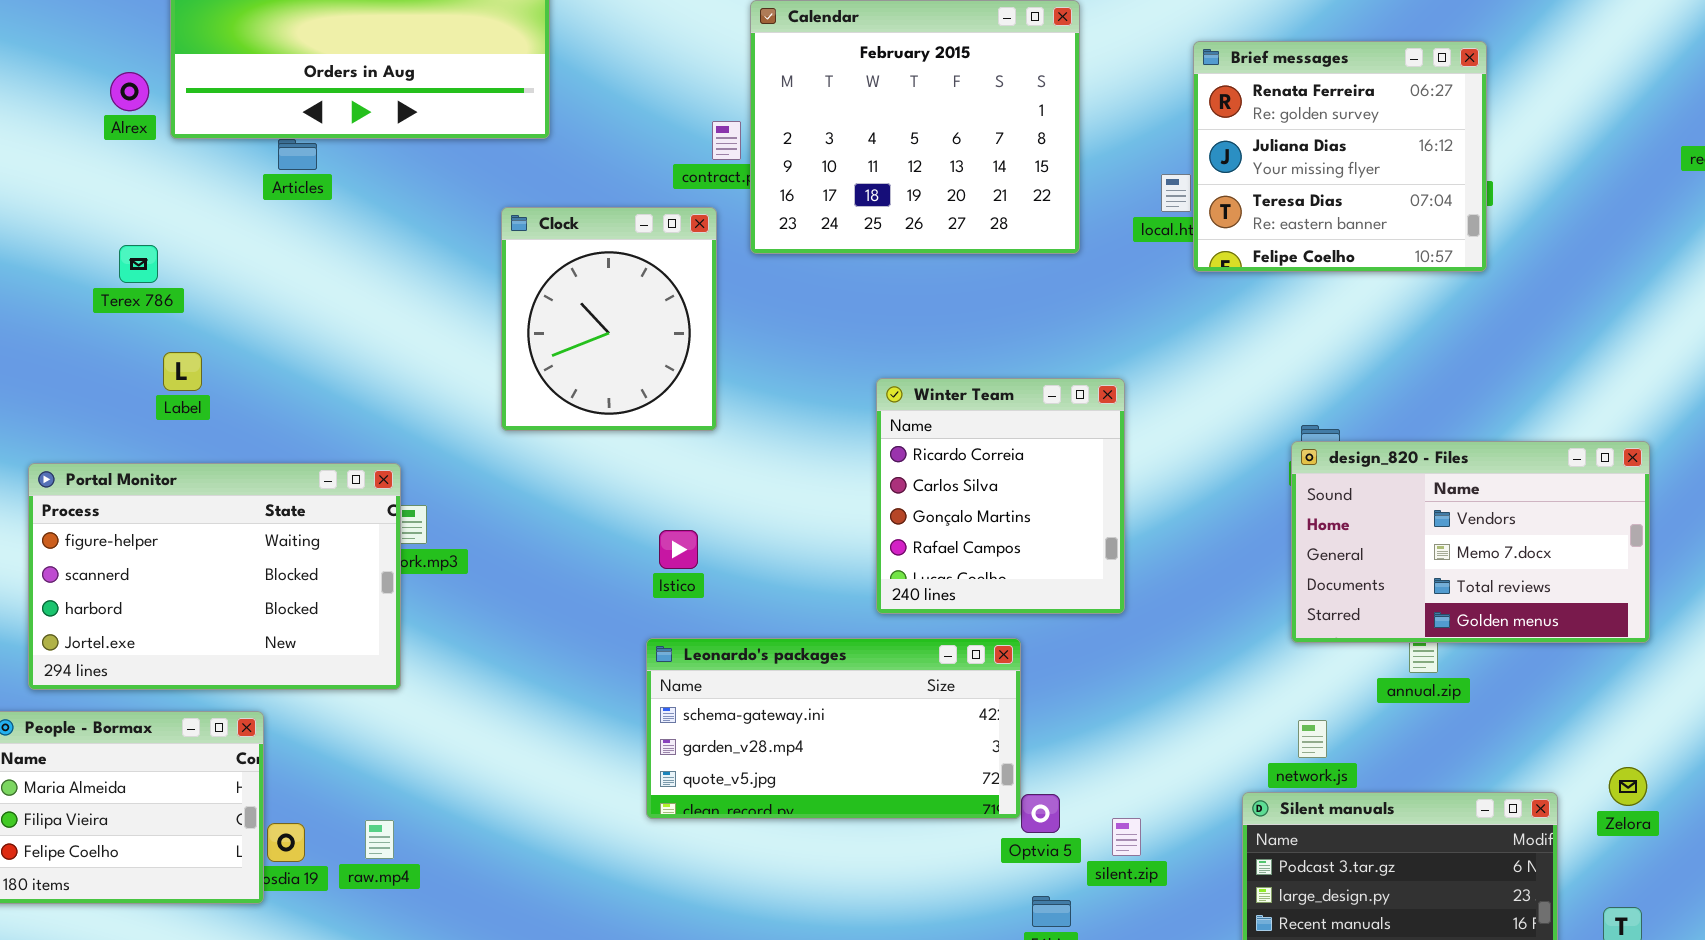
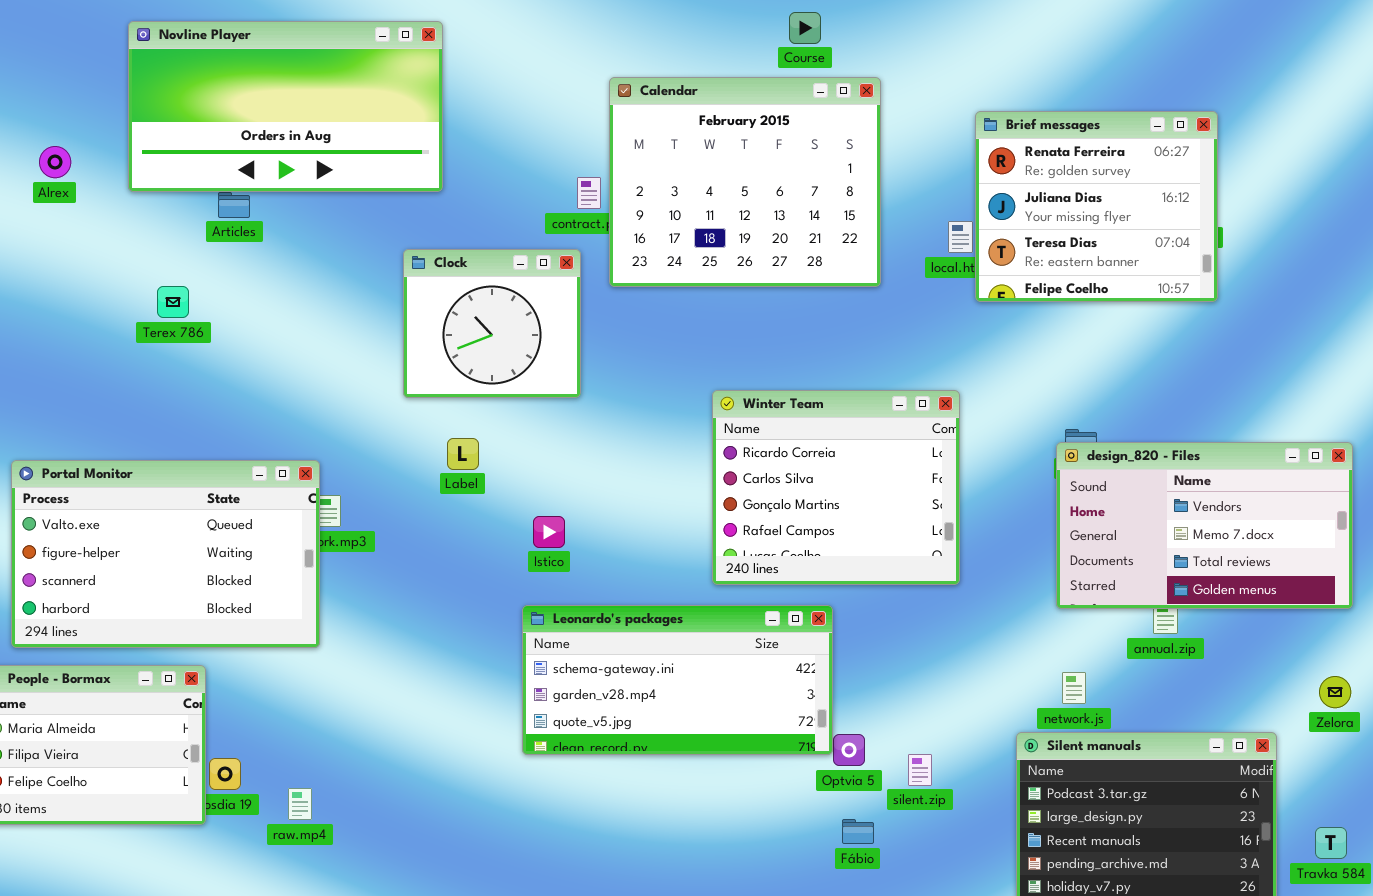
Alrex: [110,72,149,111] -> [39,146,71,178], moved
Clock: [501,207,717,431] -> [403,249,581,398], resized
Terex 786: [119,245,158,283] -> [157,286,189,318], moved
Label: [163,352,202,391] -> [447,438,479,470], moved
Winter Team: [876,378,1125,614] -> [712,390,960,585], resized
Portal Monitor: [28,463,401,690] -> [11,460,320,648], scrolled up 1 row
Zelora: [1609,767,1647,806] -> [1319,676,1351,708], moved
raw.mp4: [365,820,394,859] -> [288,788,312,820], moved

